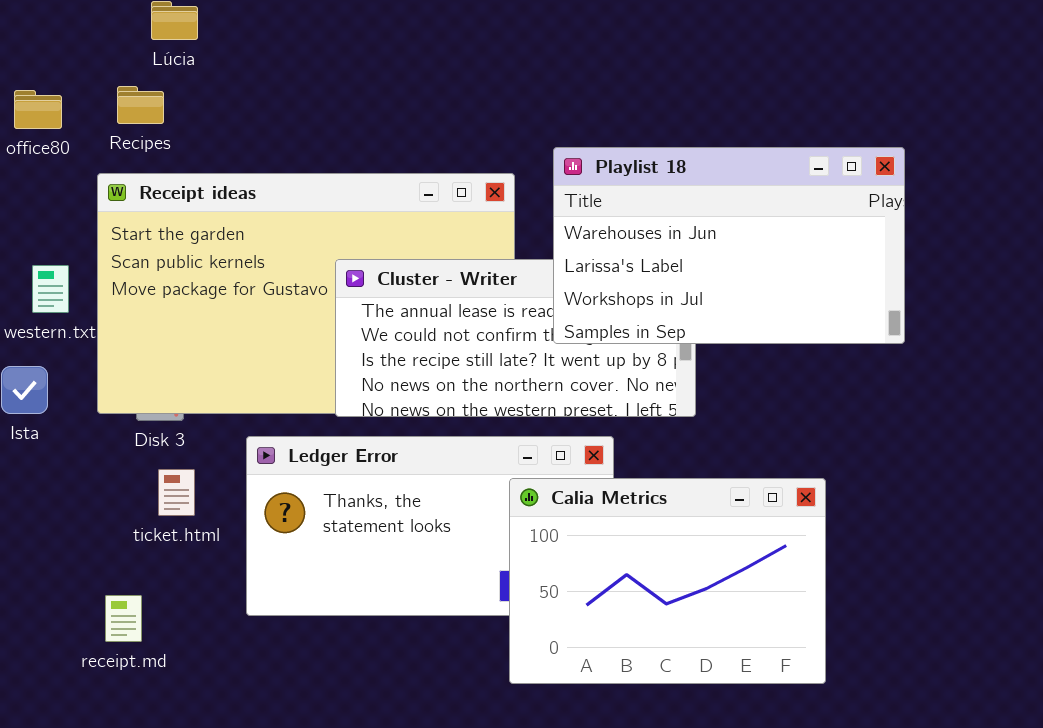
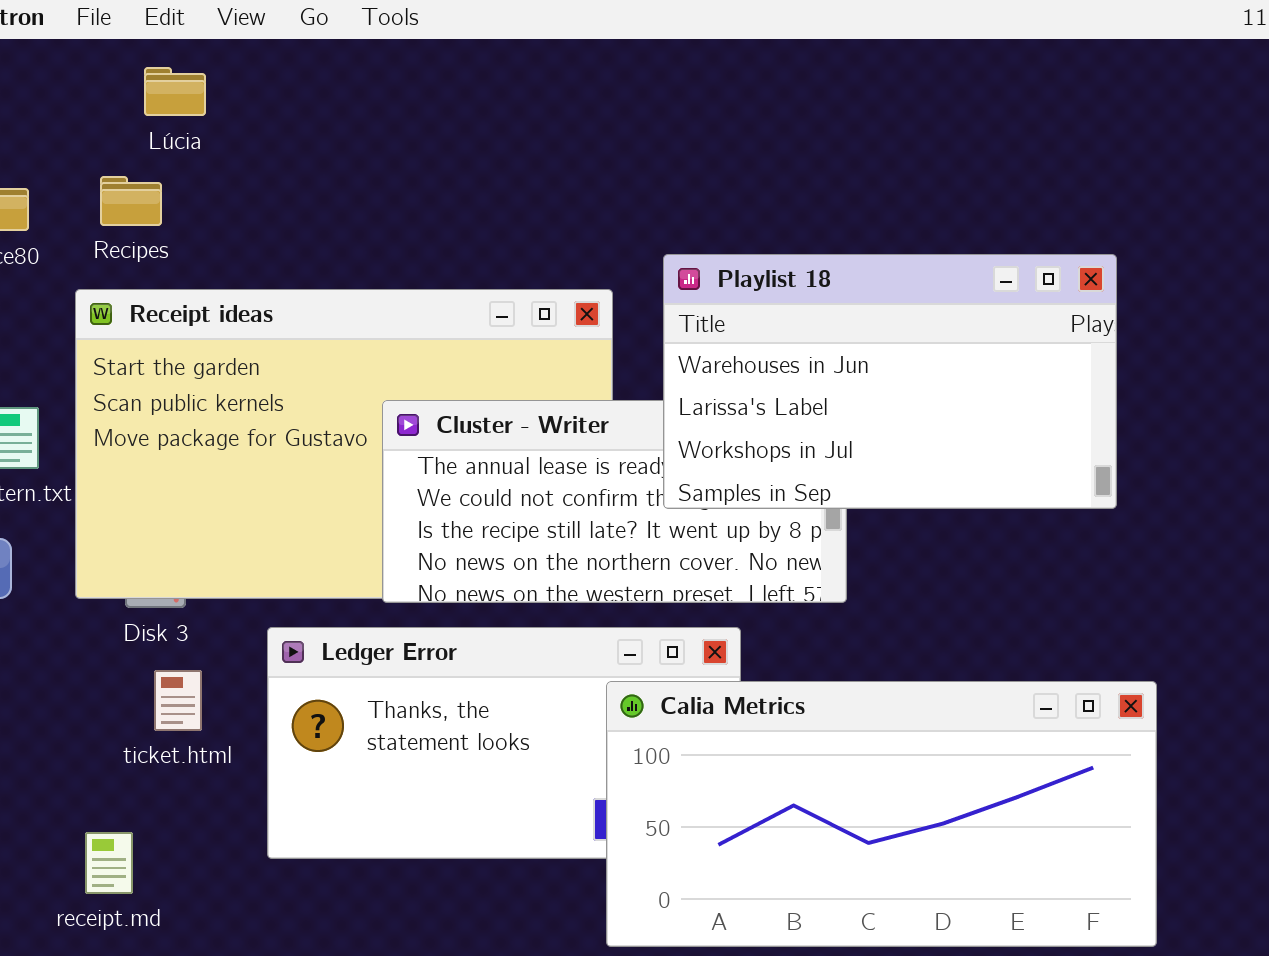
Calia Metrics: [509,478,826,684] -> [606,681,1157,947], resized

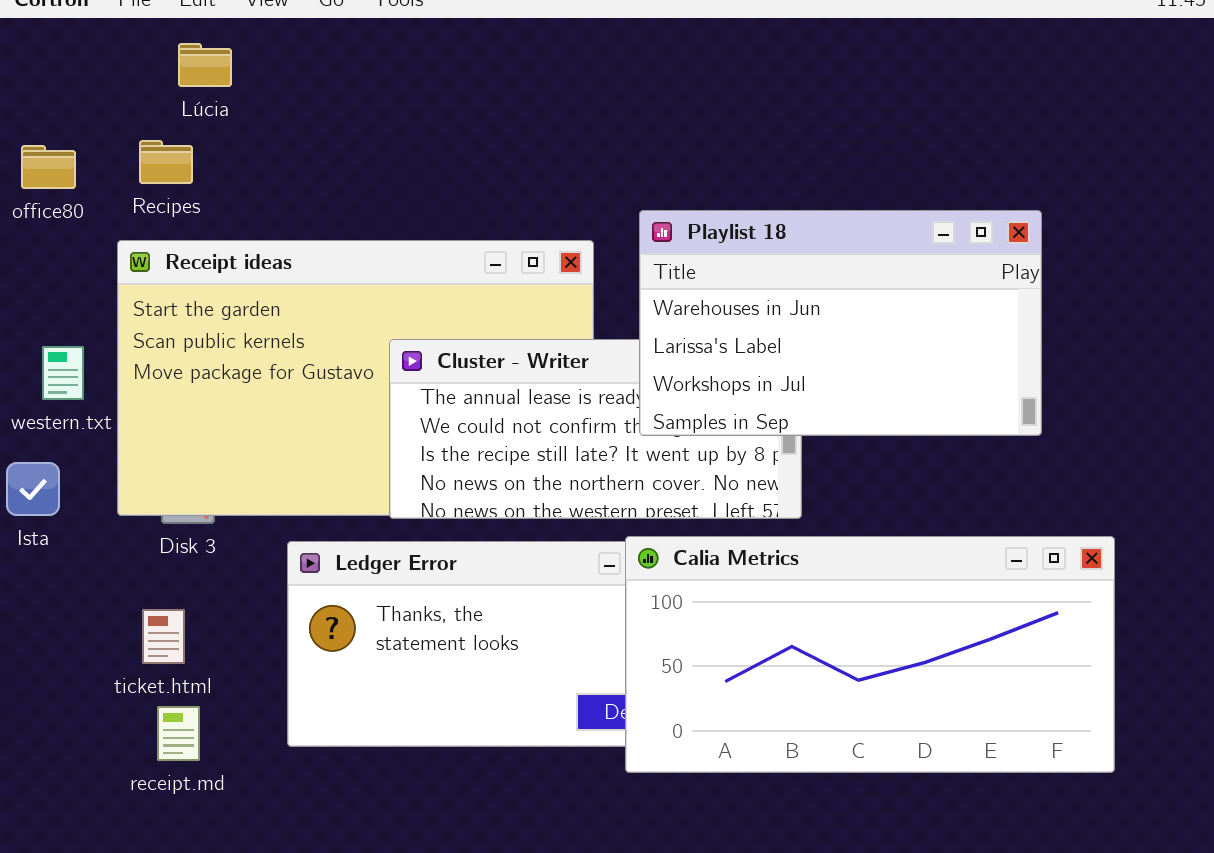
ticket.html: [154,670,202,731] -> [142,609,185,664], moved
Calia Metrics: [606,681,1157,947] -> [625,536,1115,773], moved
receipt.md: [85,832,133,894] -> [157,706,200,761], moved

